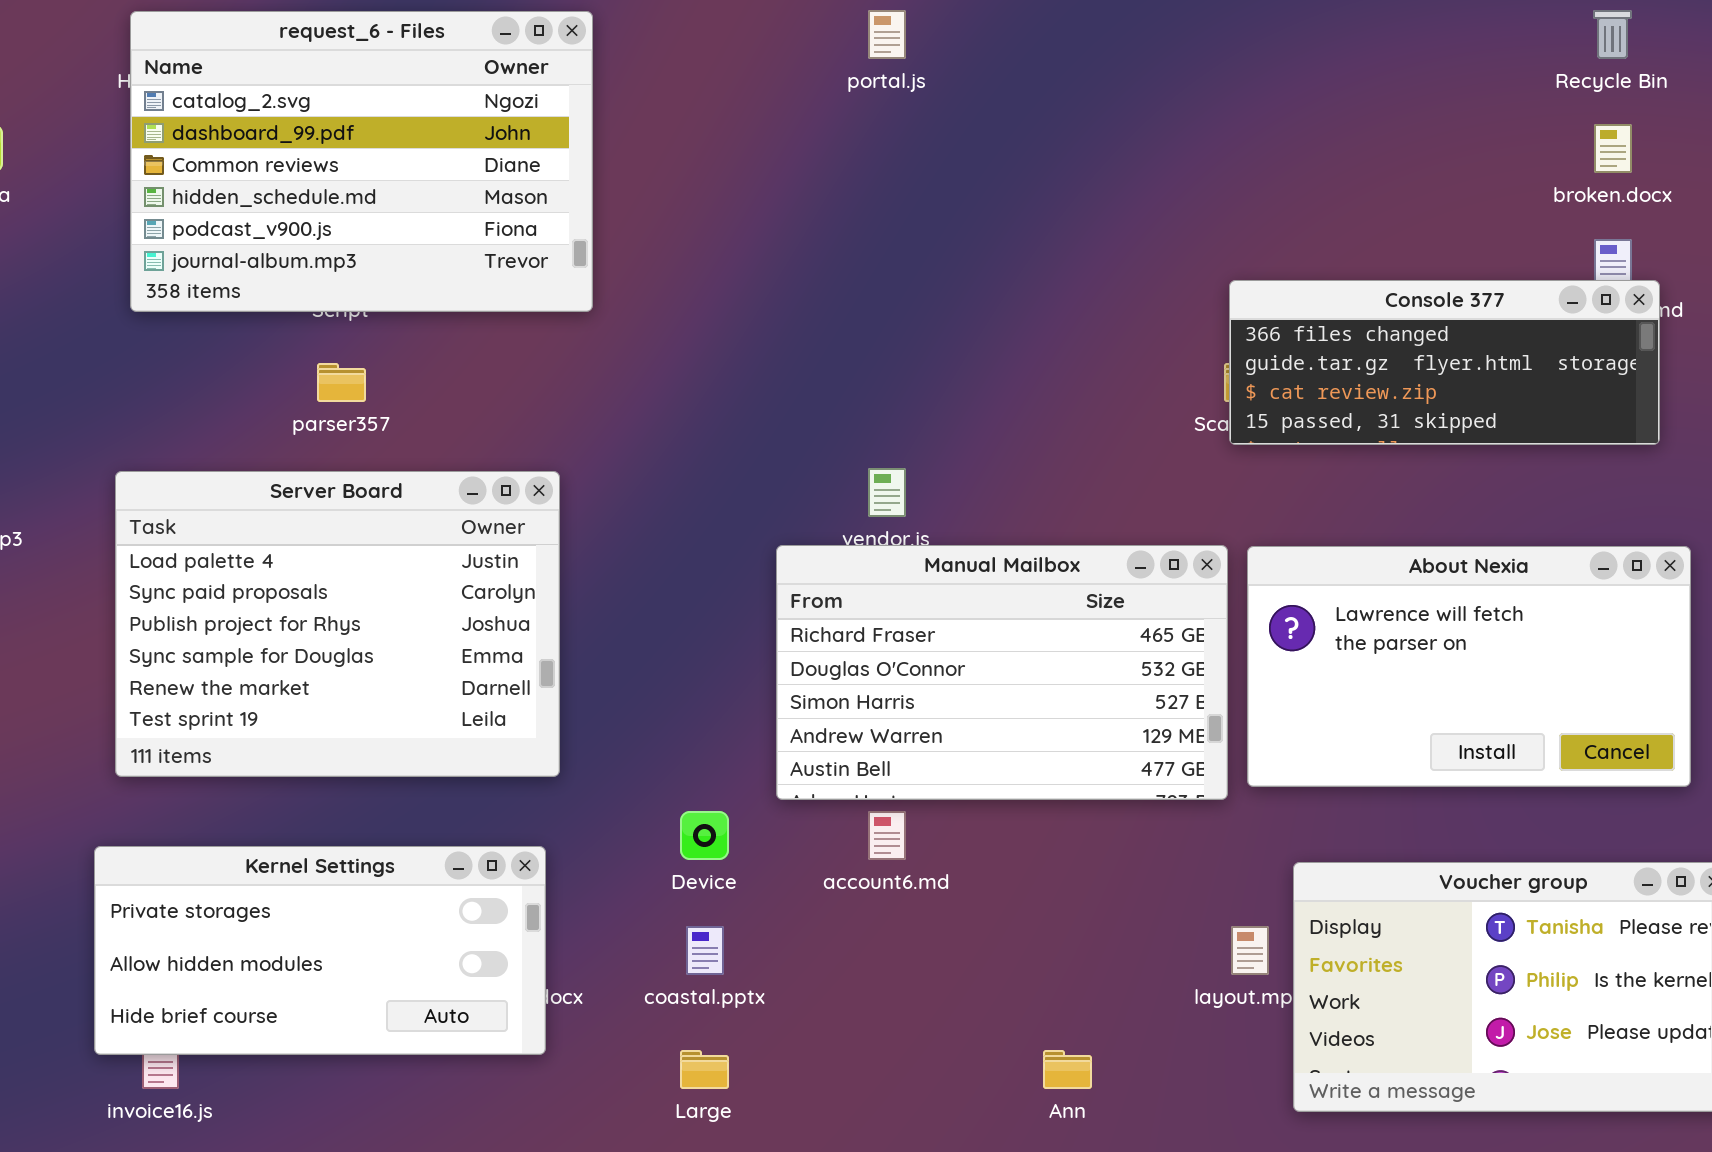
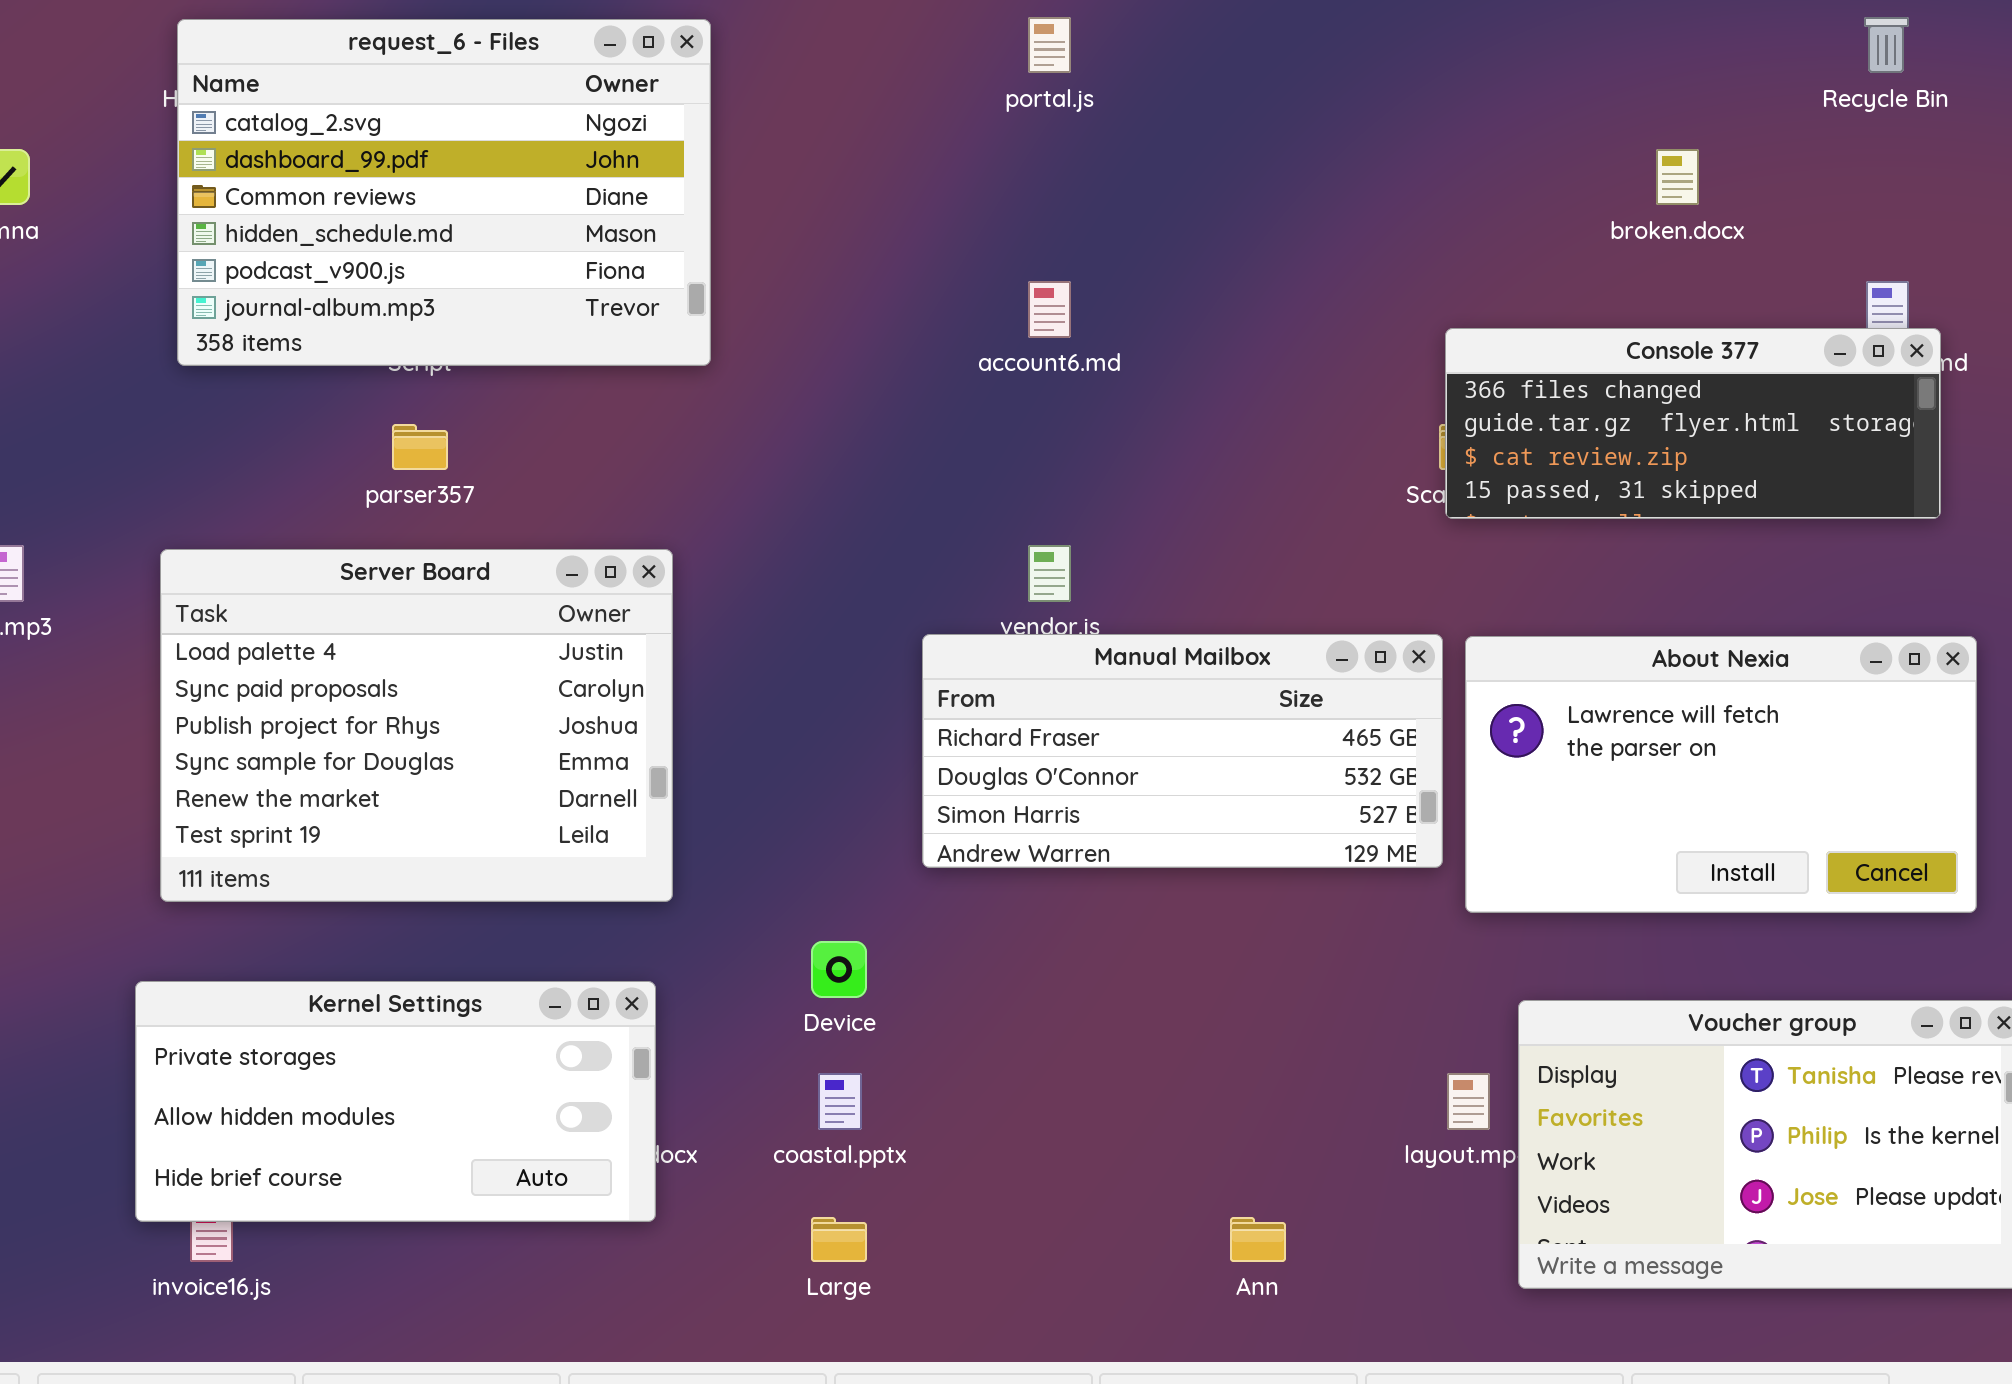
broken.docx: [1594,124,1632,173] -> [1656,149,1699,205], moved
Manual Mailbox: [776,545,1228,800] -> [922,634,1443,868], resized
account6.md: [868,811,906,860] -> [1028,281,1071,338], moved

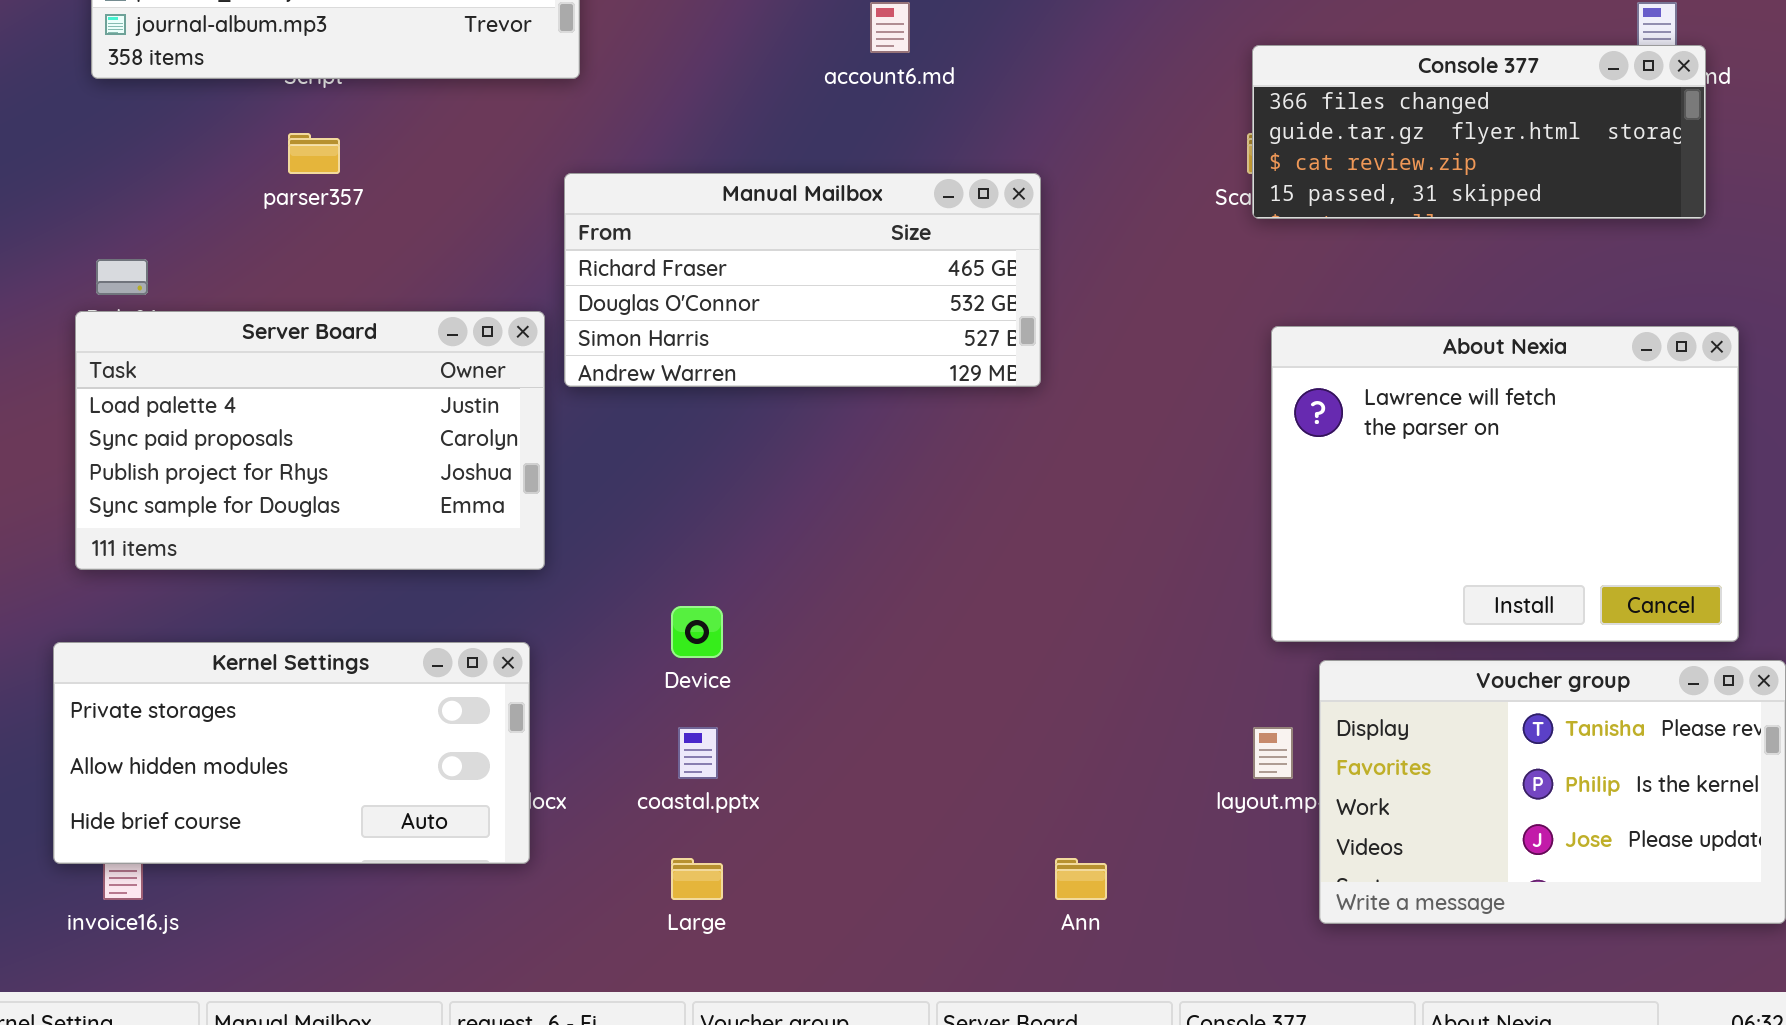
Server Board: [160,549,673,902] -> [75,311,545,570], resized
Manual Mailbox: [922,634,1443,868] -> [564,173,1041,387], moved
About Nexia: [1465,636,1977,913] -> [1271,326,1739,642], resized

